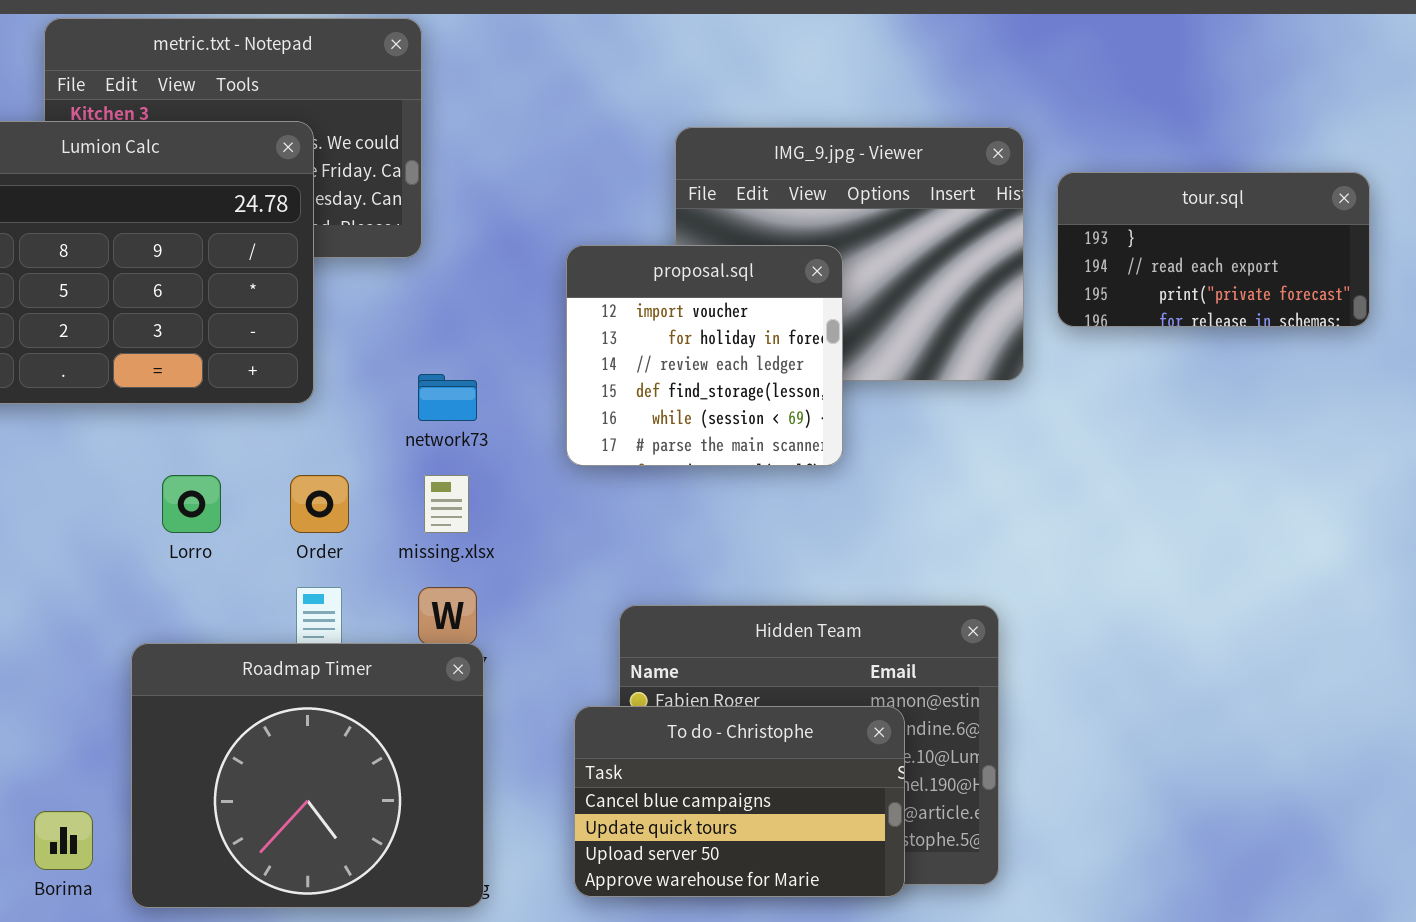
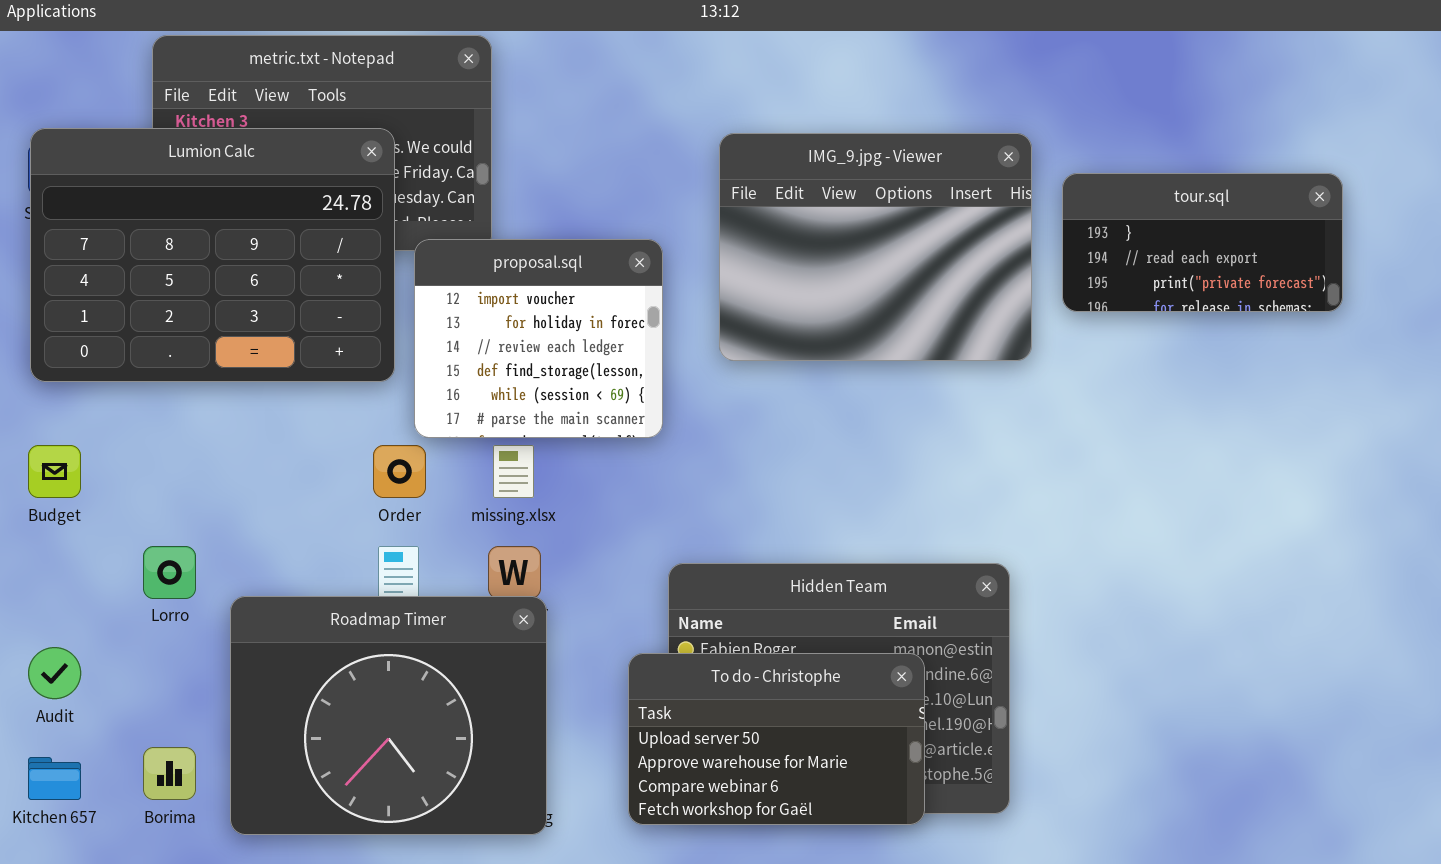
proposal.sql: [566,245,843,466] -> [414,239,663,438], moved
Lorro: [162,475,221,533] -> [143,546,196,599], moved
To do - Christophe: [574,706,905,897] -> [628,653,925,825], scrolled down 2 rows

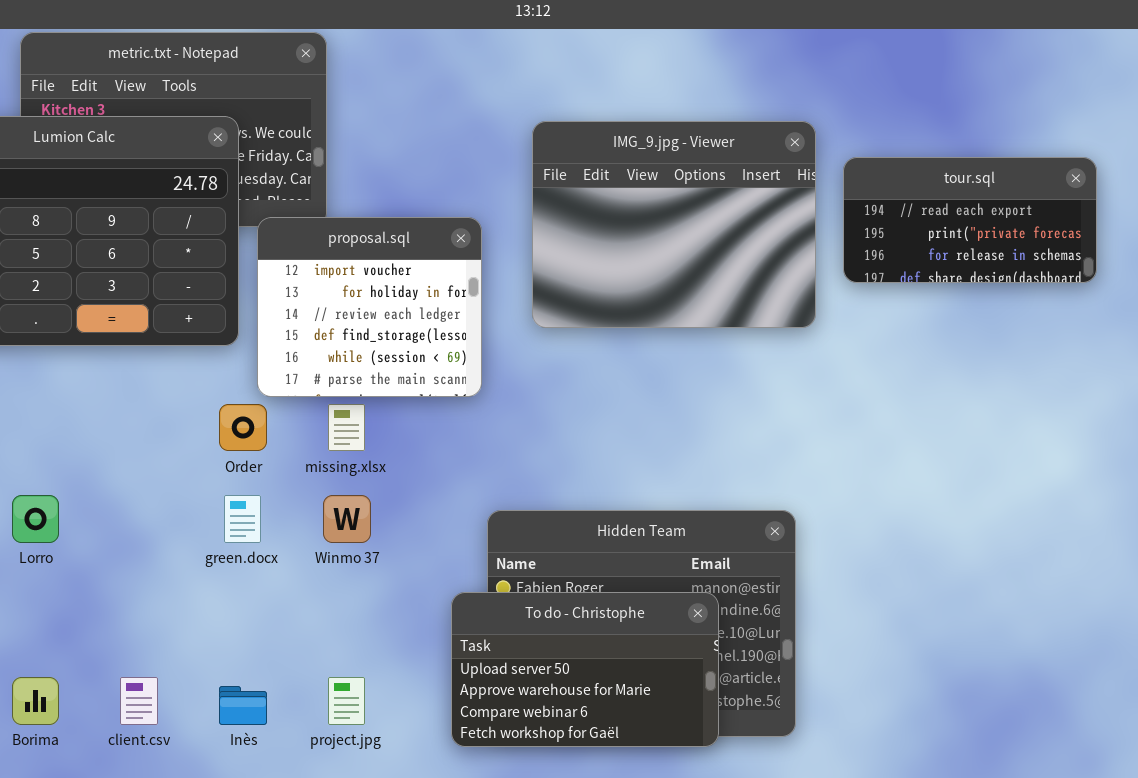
tour.sql: [1062,173,1343,312] -> [843,157,1097,283], scrolled down 1 row
Roadmap Timer: [230,596,547,835] -> none, closed

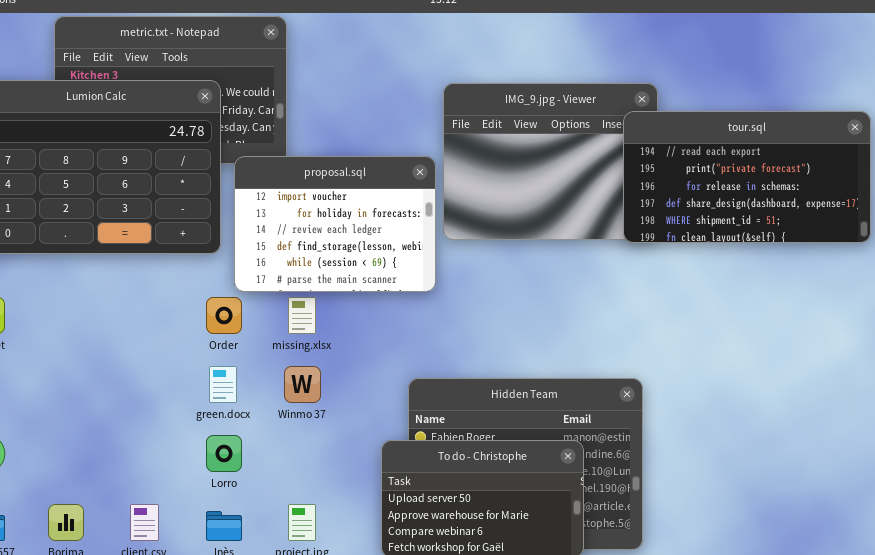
tour.sql: [843,157,1097,283] -> [623,111,871,243], resized
proposal.sql: [257,217,482,397] -> [234,156,436,292], resized
Lorro: [12,495,59,543] -> [206,435,242,472], moved

